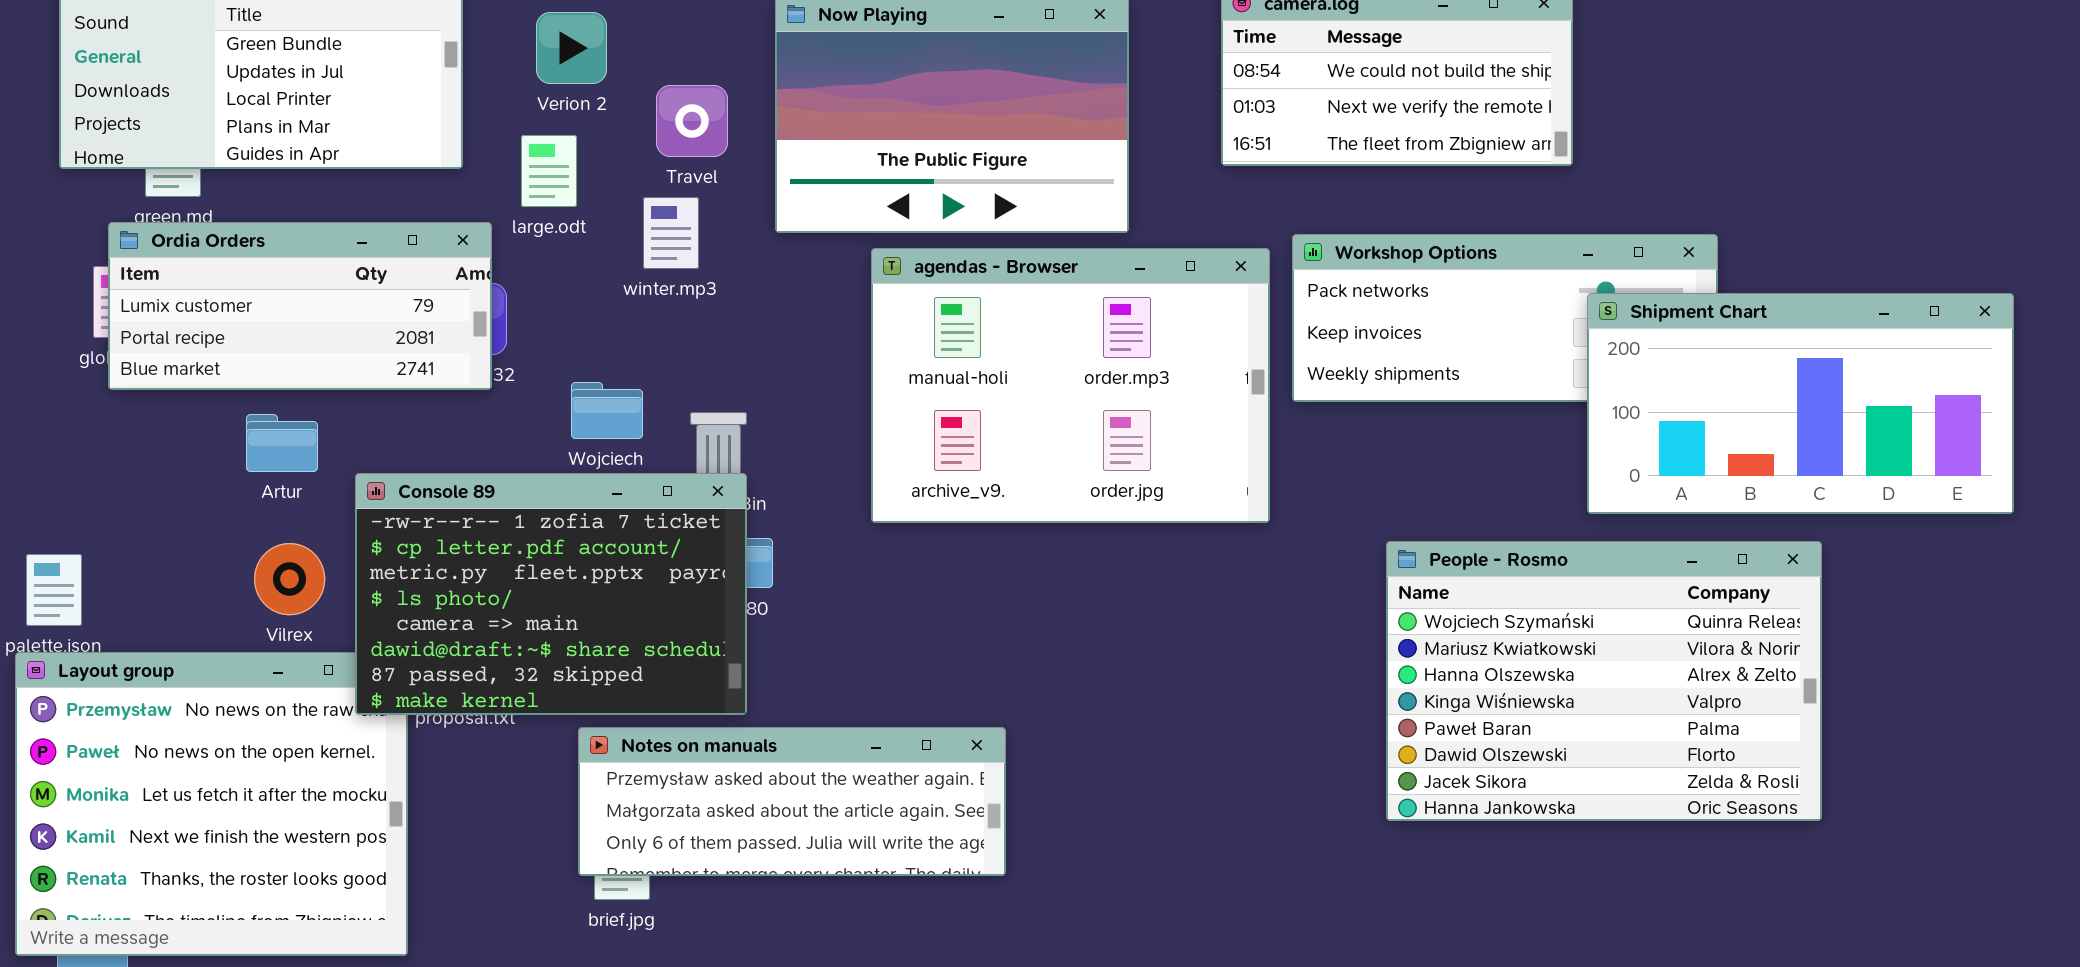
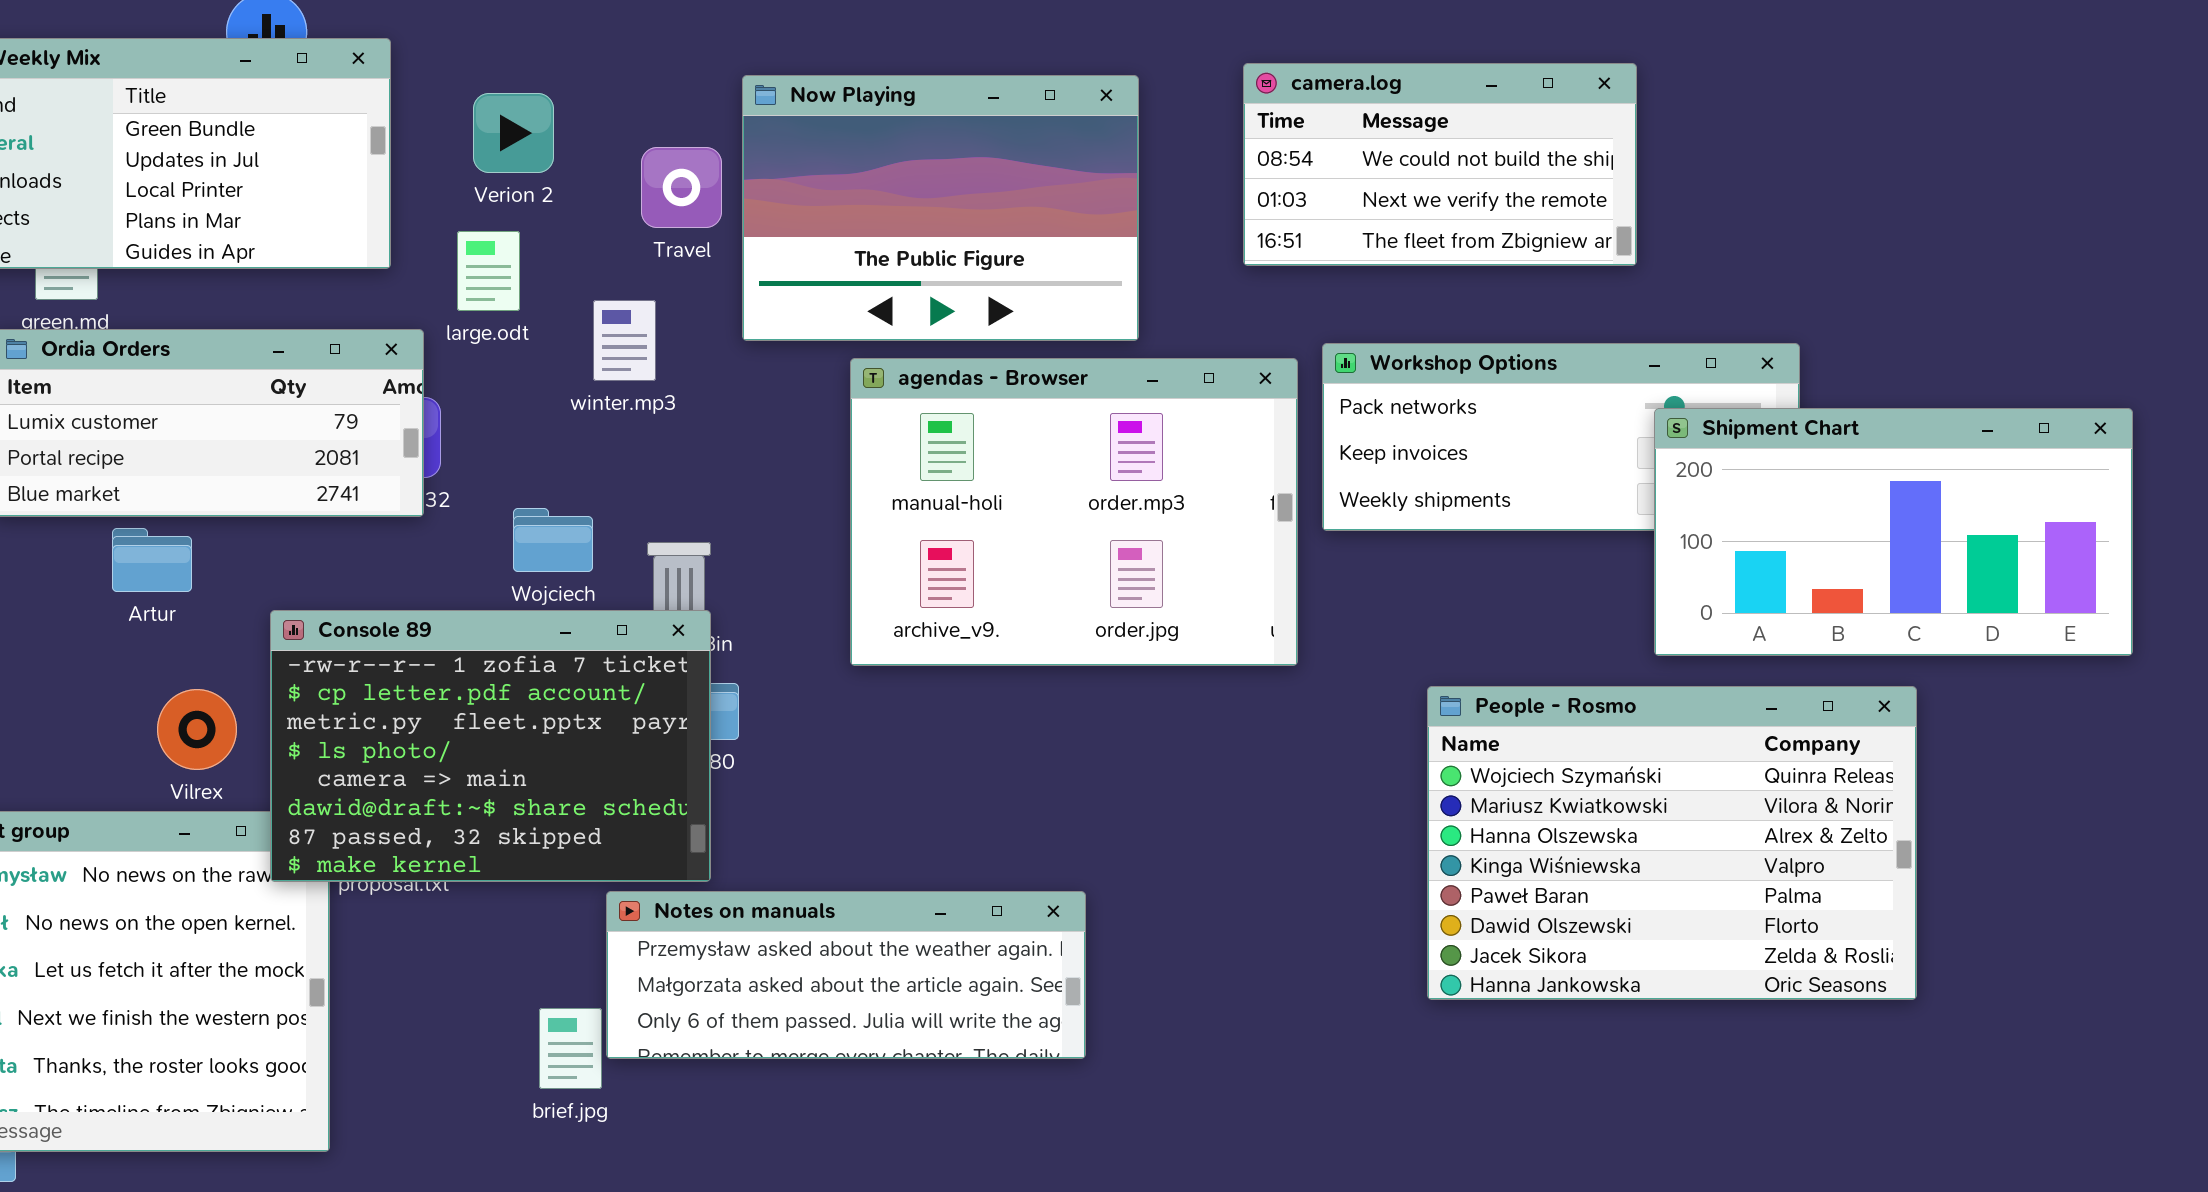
Travel: [656,85,728,157] -> [641,147,722,228], moved
Artur: [246,414,318,472] -> [112,528,192,592], moved
Notes on manuals: [578,727,1006,876] -> [606,891,1086,1059], moved

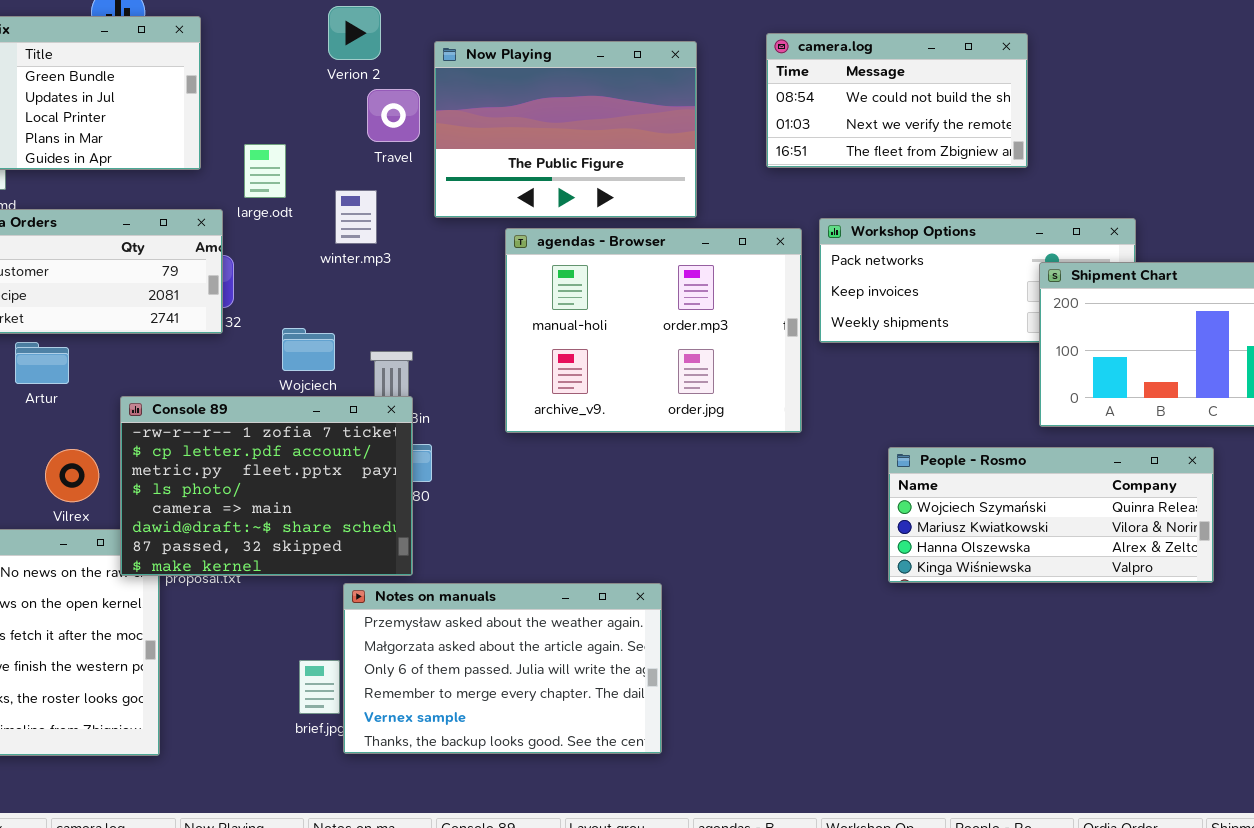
Verion 2: [473,93,554,173] -> [328,6,381,60], moved
People - Rosmo: [1427,686,1917,1000] -> [888,447,1214,583], resized
Notes on manuals: [606,891,1086,1059] -> [343,583,662,754], resized

